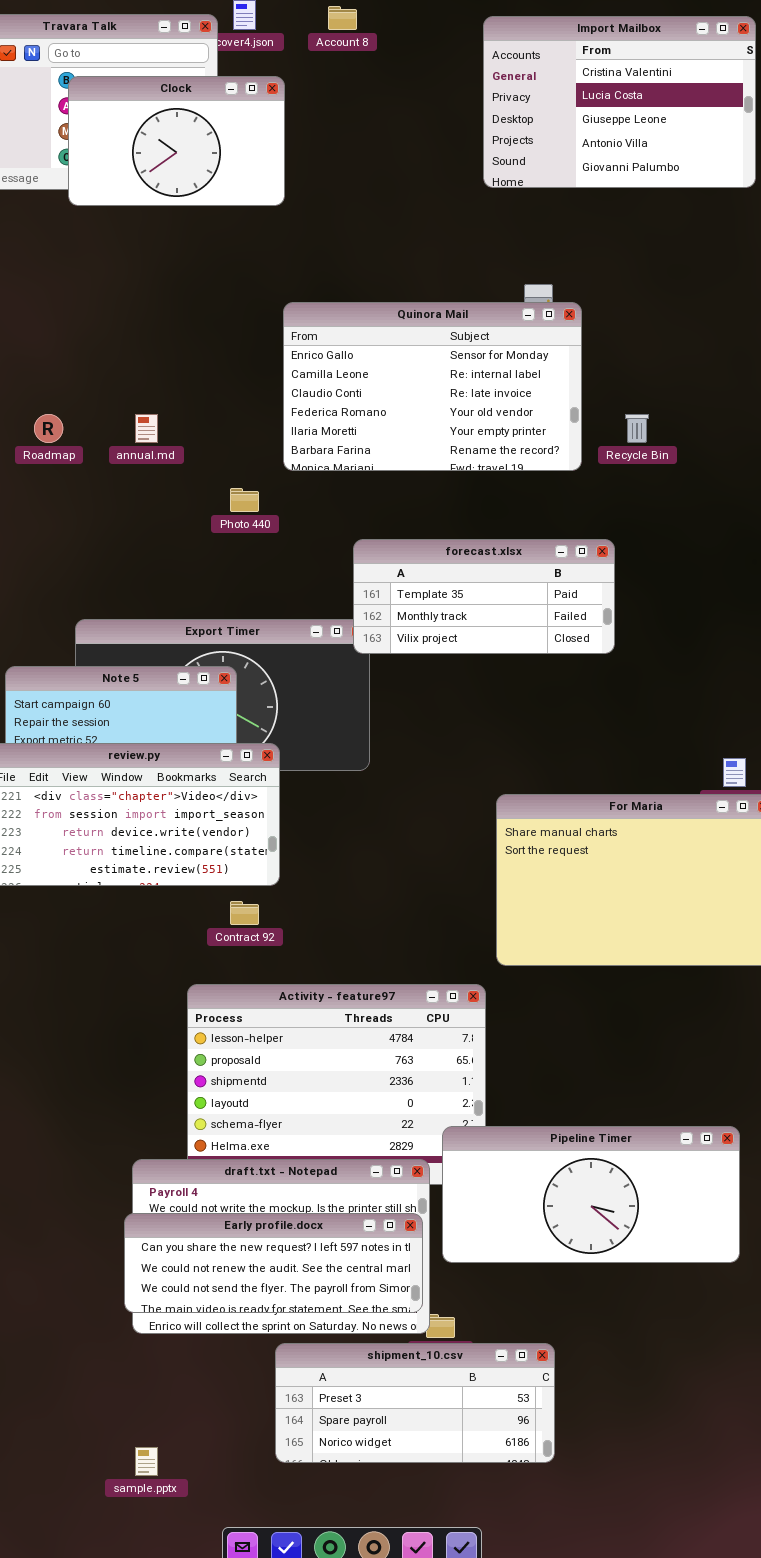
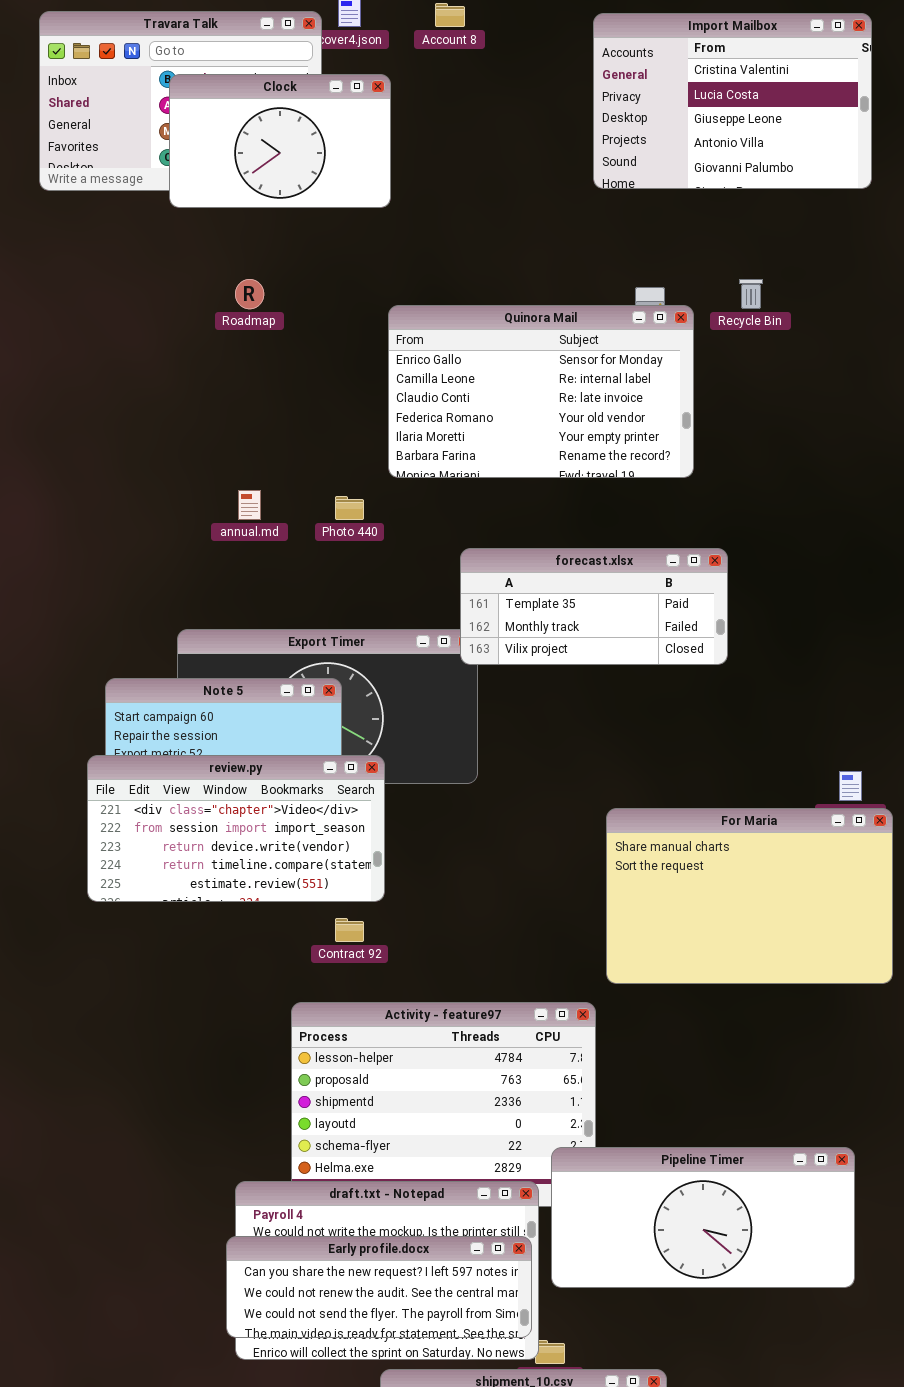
Roadmap: [34,414,63,443] -> [235,279,264,309], moved
annual.md: [135,414,158,443] -> [238,490,261,520], moved
Recycle Bin: [625,414,649,443] -> [739,279,763,309], moved

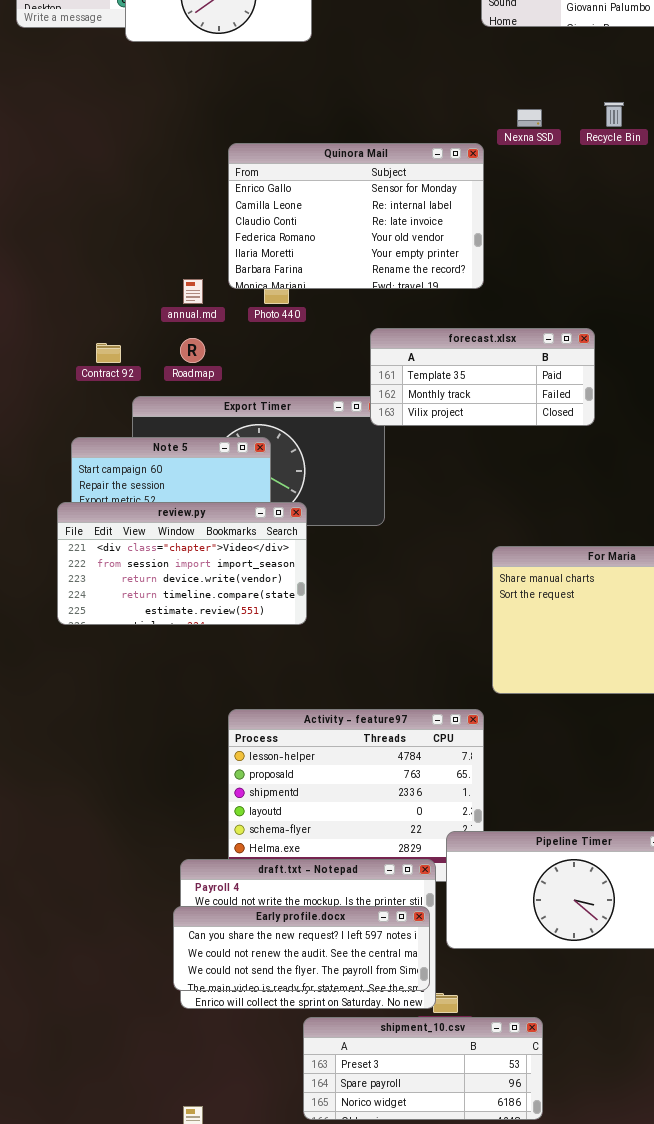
Roadmap: [235,279,264,309] -> [180,338,205,363], moved
Quinora Mail: [388,305,694,478] -> [228,143,484,289], moved
Contract 92: [335,918,364,942] -> [96,343,121,363], moved

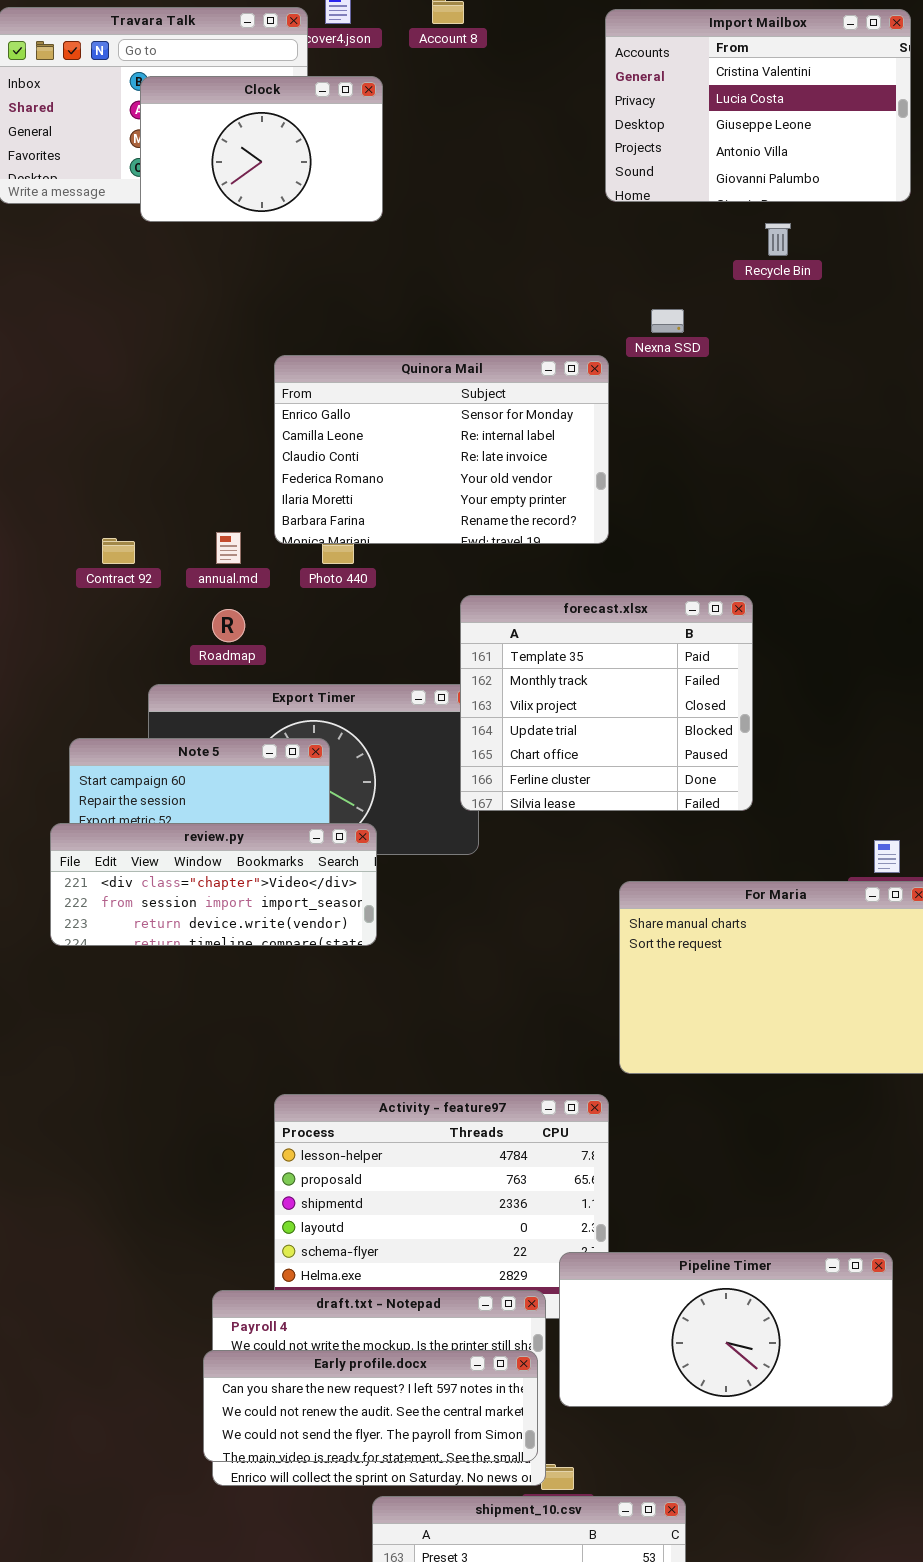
Recycle Bin: [604,102,624,127] -> [765,223,791,256], moved
forecast.xlsx: [370,328,595,426] -> [460,595,753,811], resized
Contract 92: [96,343,121,363] -> [102,538,135,564], moved
review.py: [57,502,307,625] -> [50,823,377,946], resized

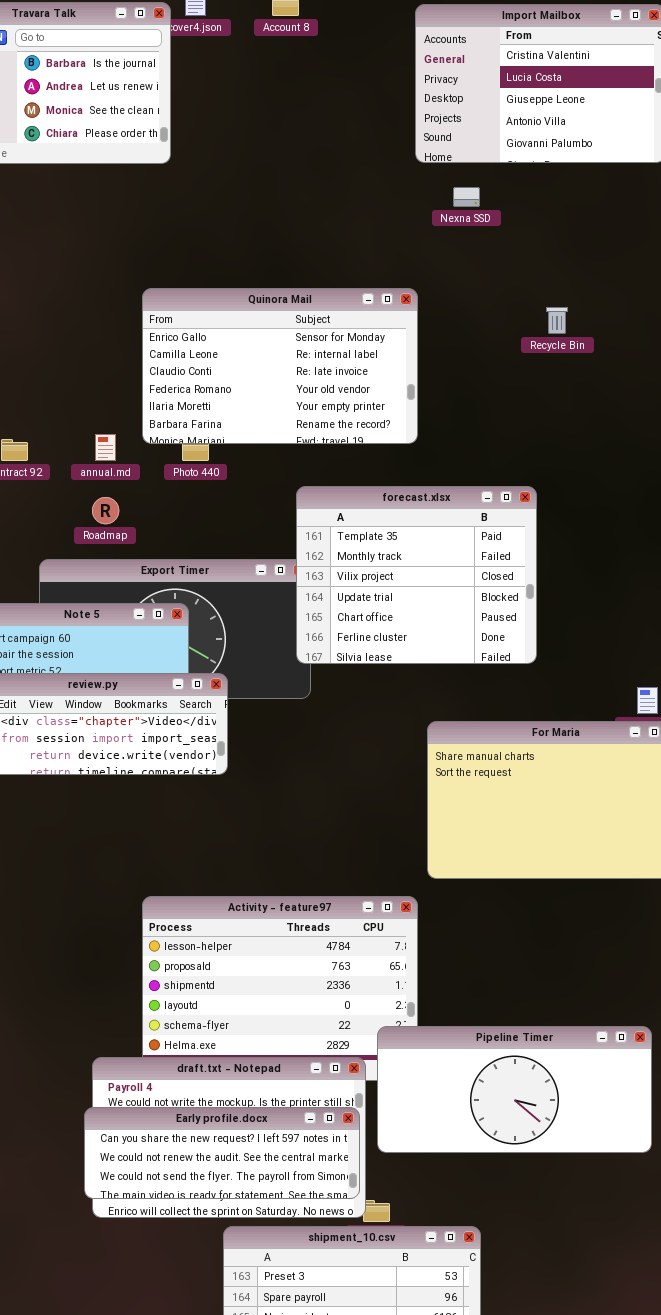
Clock: [140,76,383,222] -> none, closed
Recycle Bin: [765,223,791,256] -> [546,307,568,334], moved
Nexna SSD: [651,309,684,333] -> [453,187,480,207], moved

